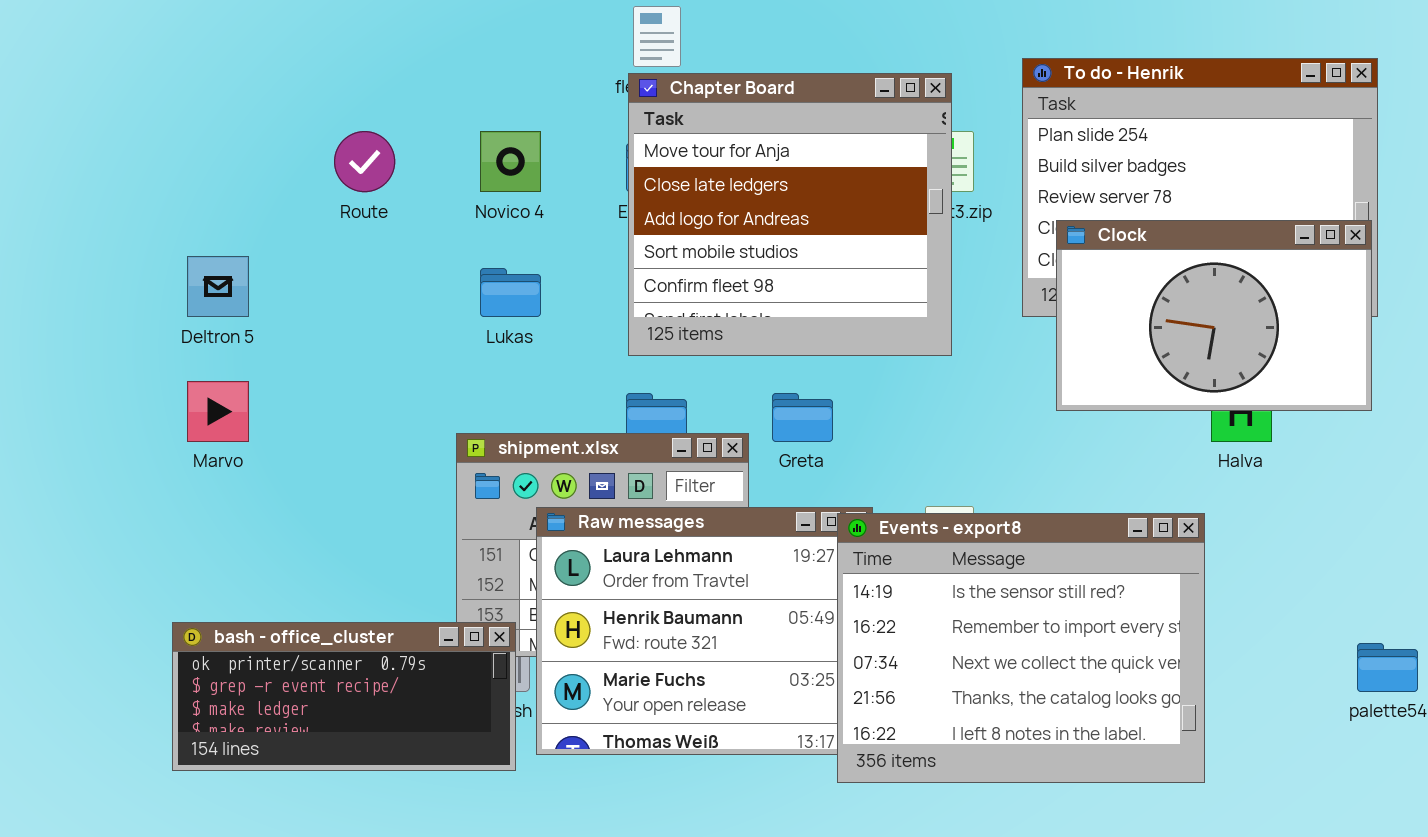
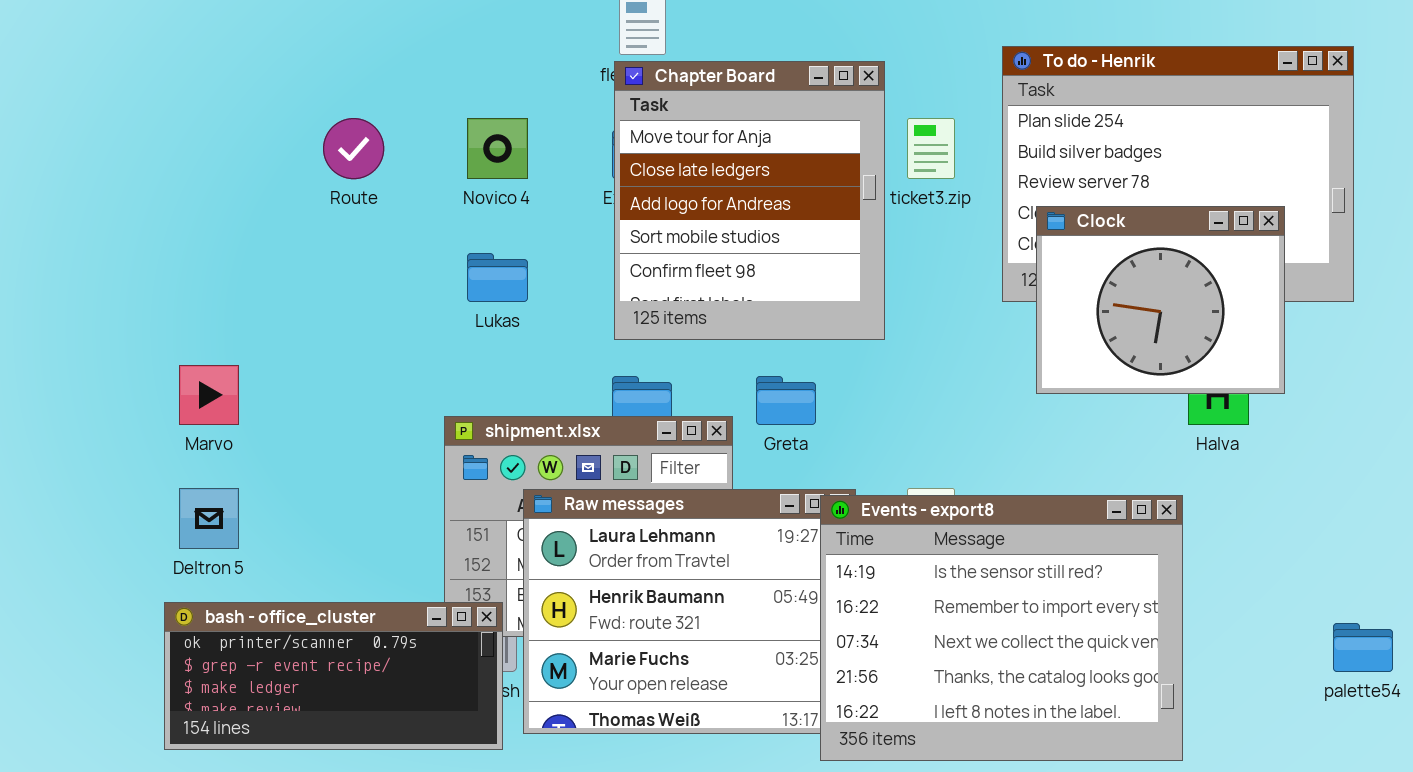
Chapter Board: [628,73,952,356] -> [614,61,885,340], resized
Clock: [1056,220,1372,411] -> [1036,206,1285,394], resized
Deltron 5: [187,256,249,317] -> [179,488,239,549], moved

